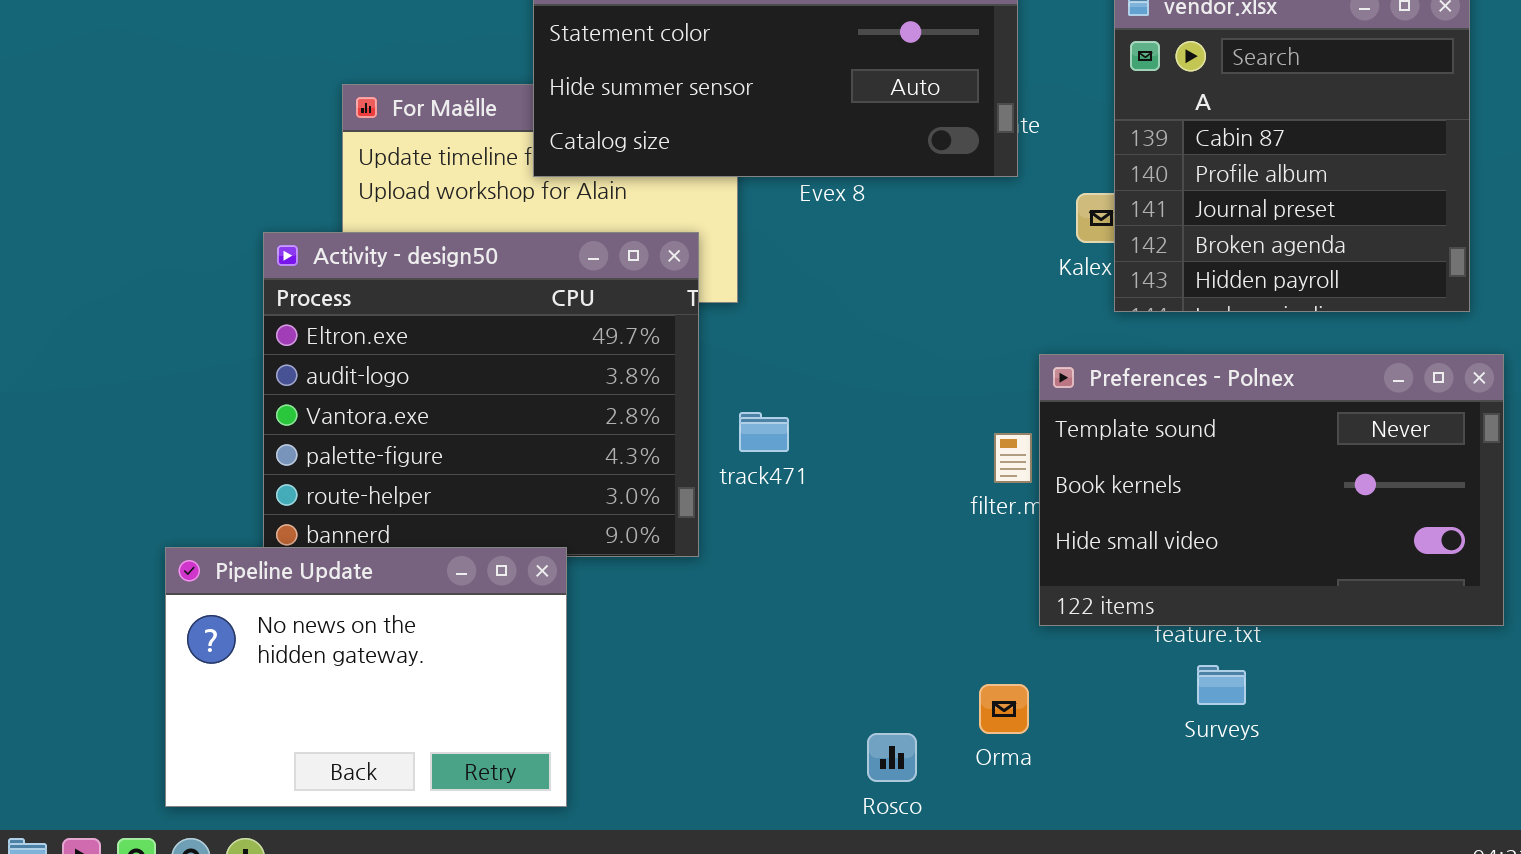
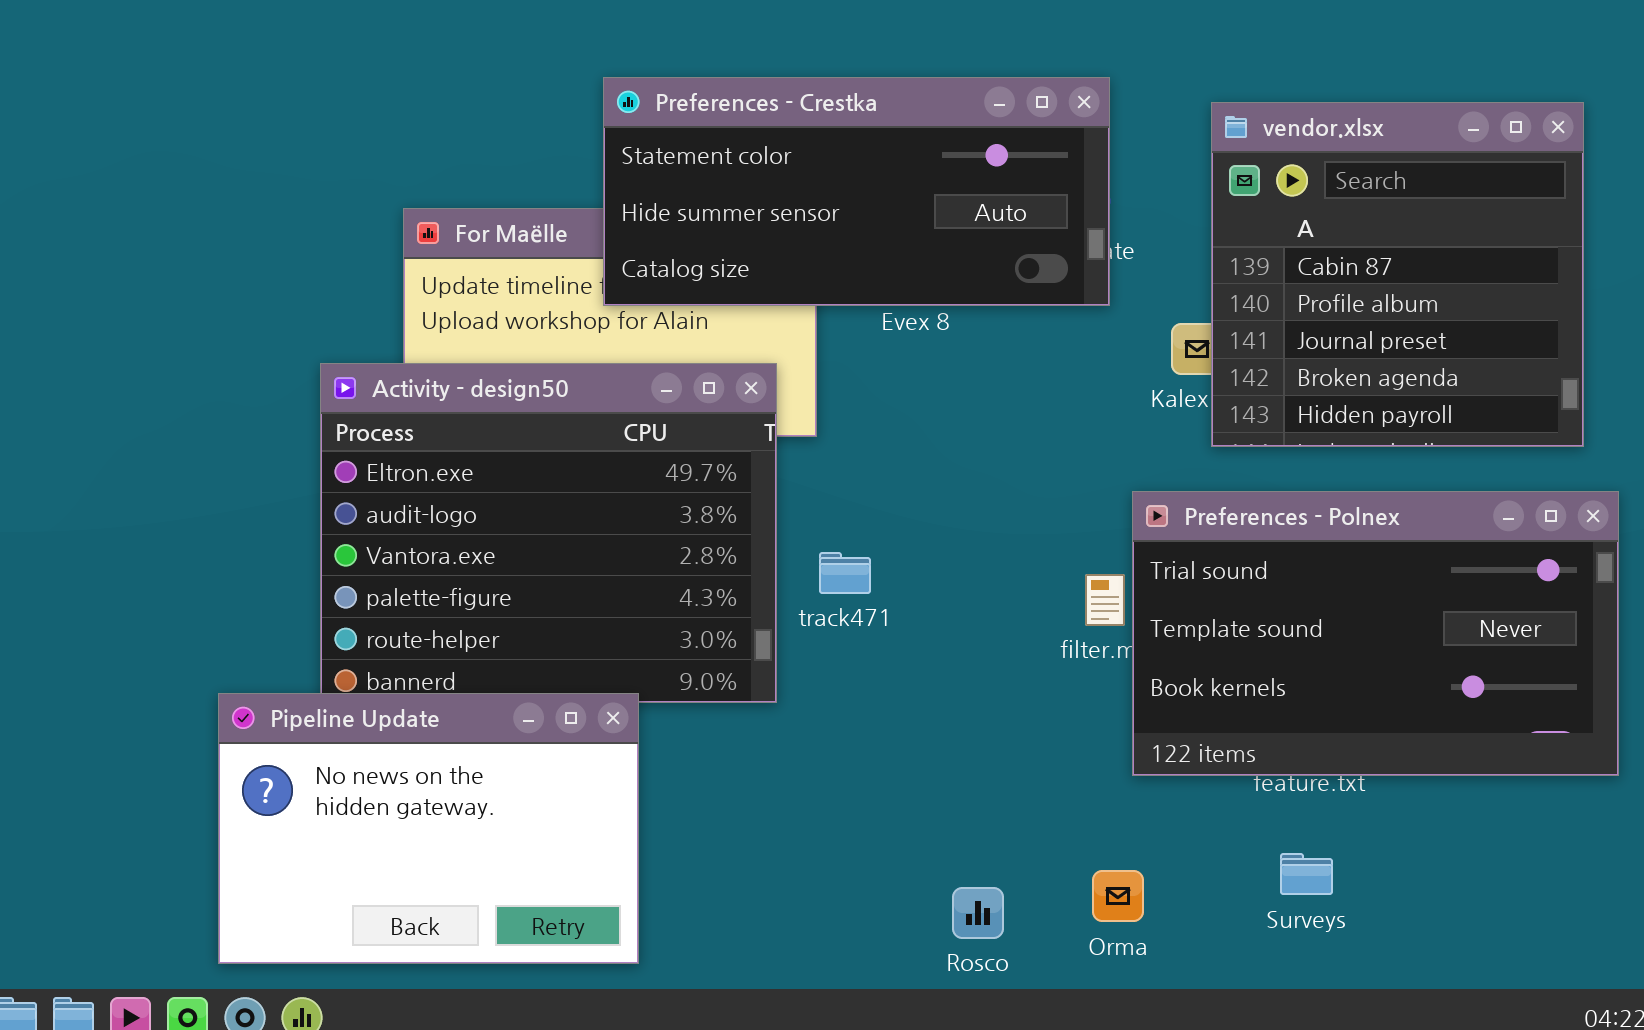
Preferences - Polnex: [1039,354,1504,626] -> [1132,491,1619,776], scrolled up 1 row
Surveys: [1197,665,1246,705] -> [1280,853,1333,895], moved
Orma: [979,684,1029,734] -> [1092,870,1144,922], moved

